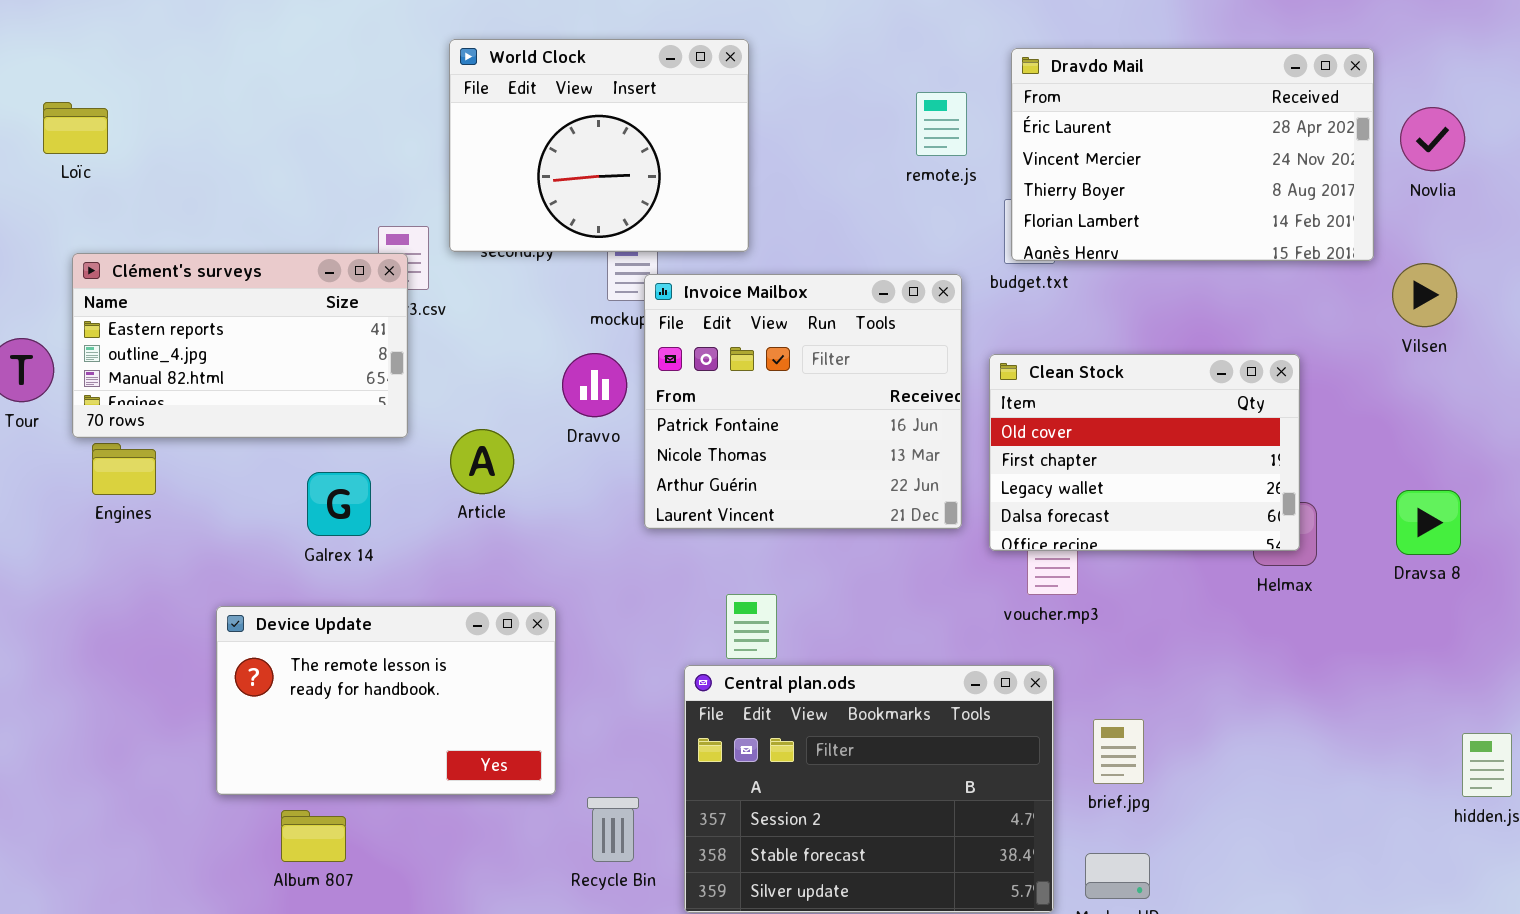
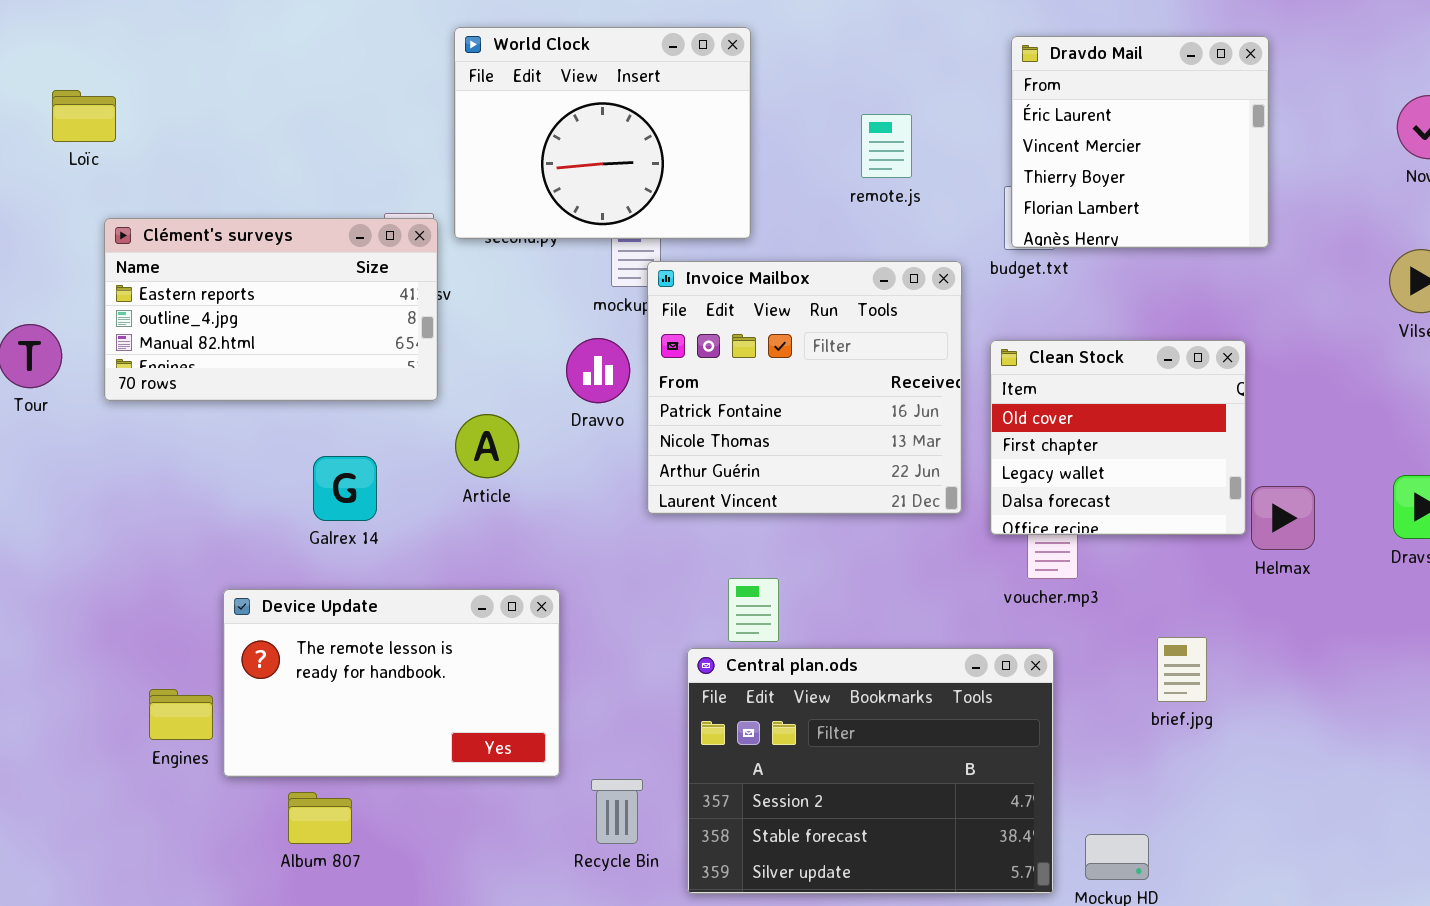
Dravdo Mail: [1011,48,1374,261] -> [1011,36,1269,248], resized
remote.js: [916,92,967,156] -> [861,114,912,178], moved
Clément's surveys: [72,253,408,438] -> [104,218,438,401], moved
Clean Stock: [989,354,1300,551] -> [990,340,1246,535], resized
Engines: [92,443,156,495] -> [149,689,213,740], moved
brief.jpg: [1093,719,1144,784] -> [1157,637,1207,702], moved

